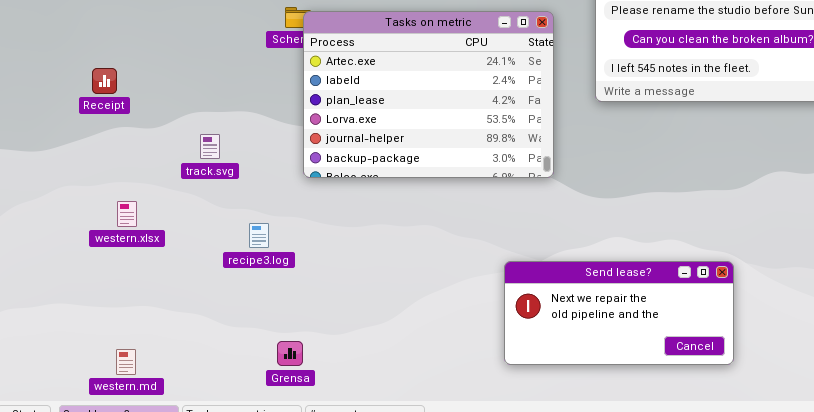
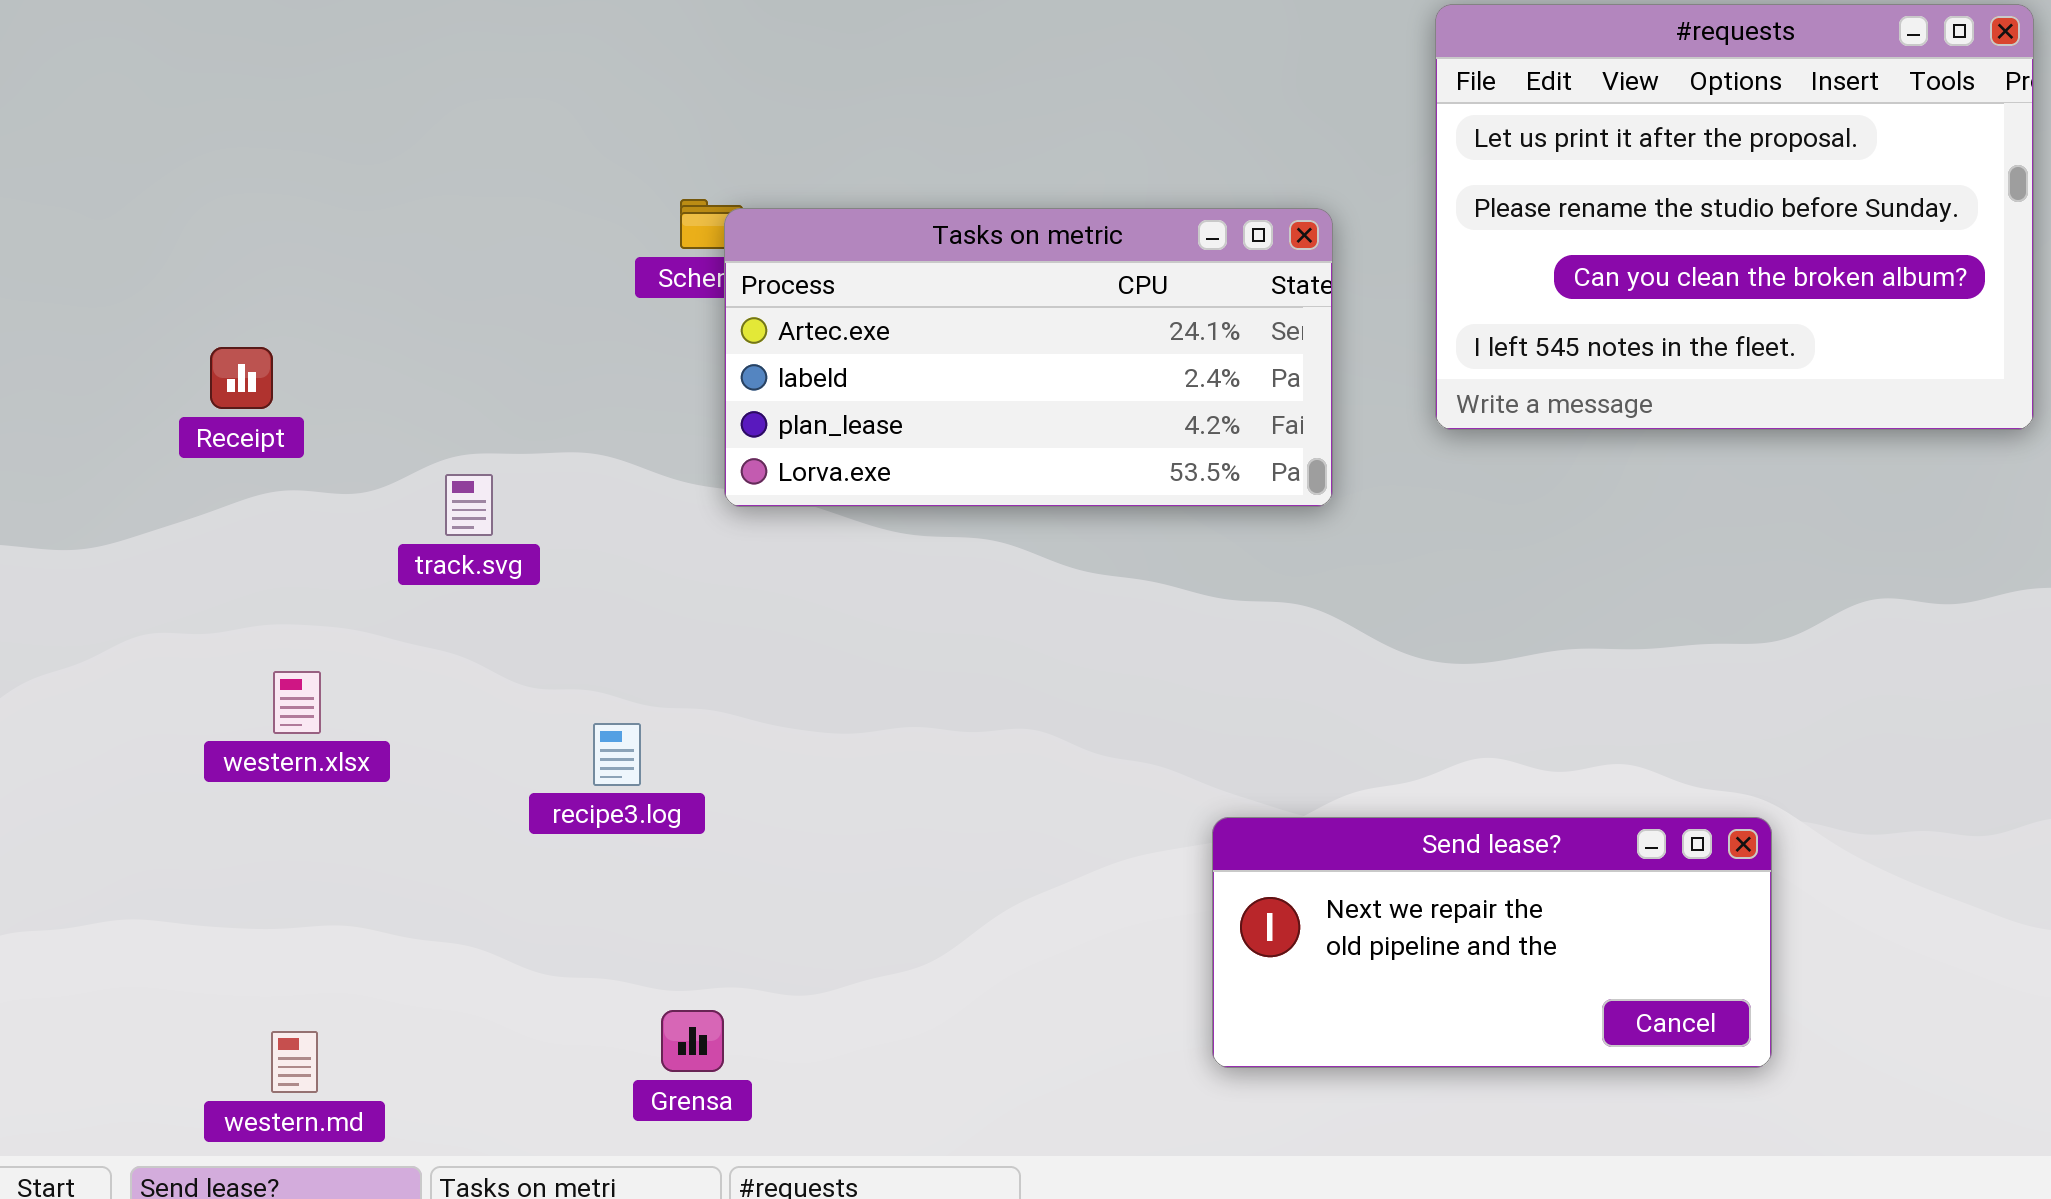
Tasks on metric: [303,11,554,178] -> [724,208,1333,507], resized
track.svg: [200,134,220,159] -> [445,474,493,536], moved

